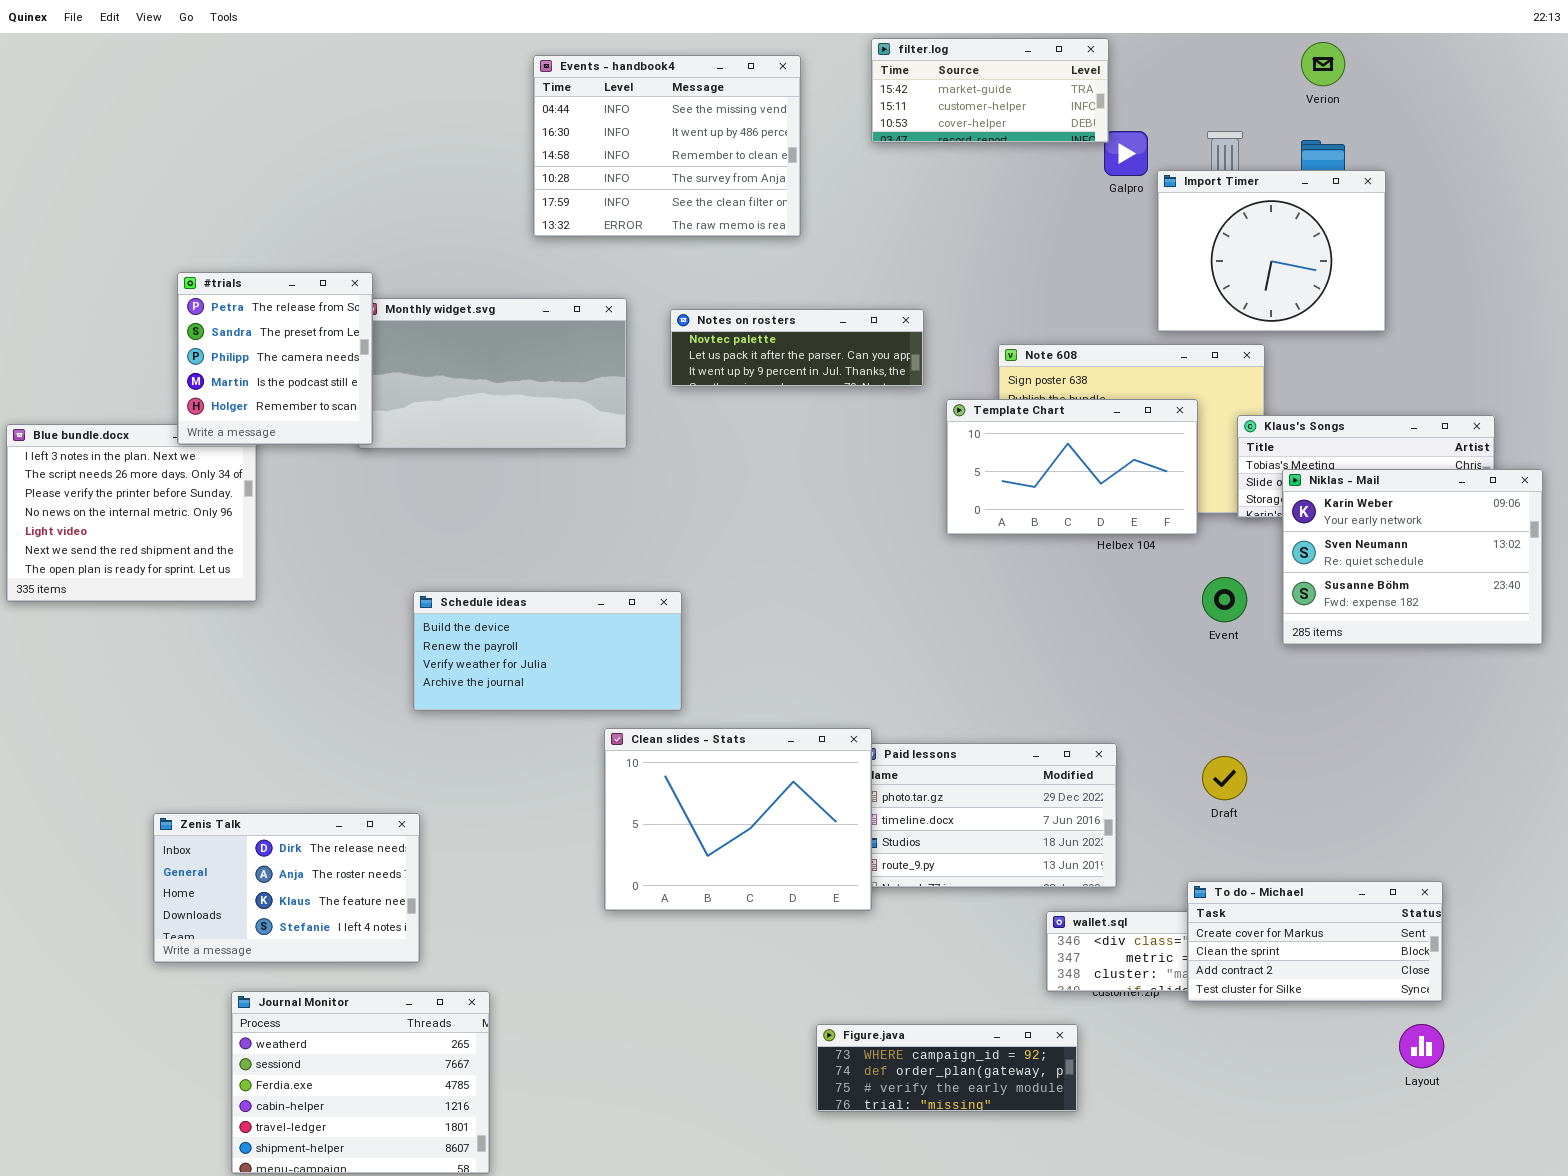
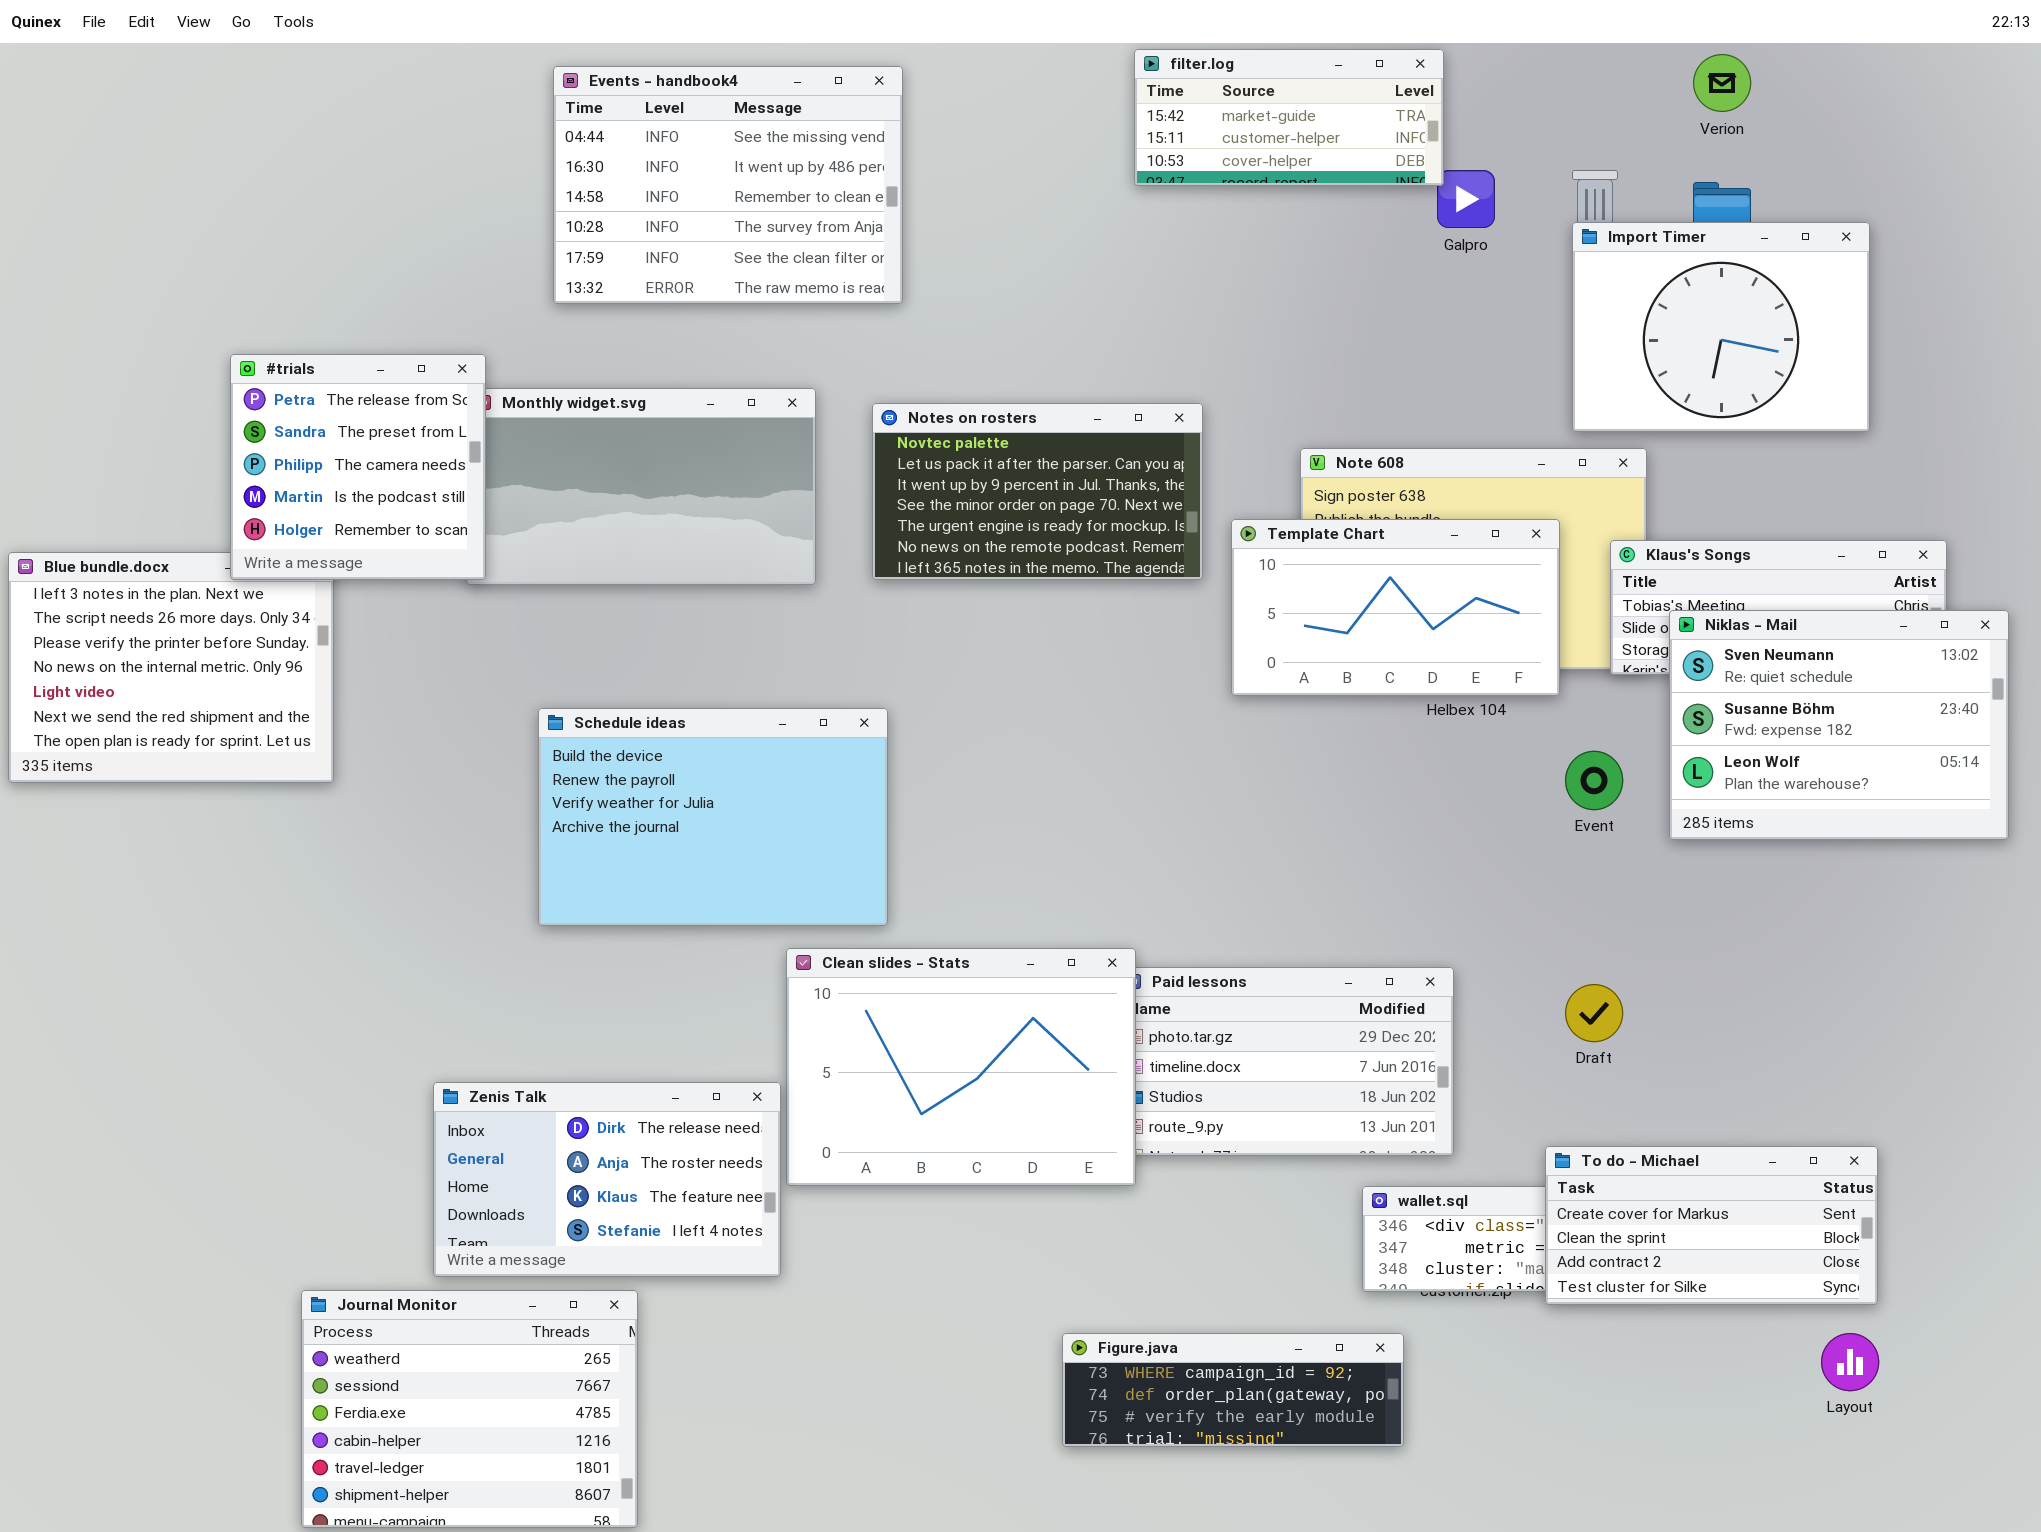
Events - handbook4: [533,55,801,237] -> [553,66,903,304], moved
Import Timer: [1157,170,1386,332] -> [1572,222,1870,432], moved
Notes on rosters: [670,309,924,387] -> [872,403,1203,580], resized
Niklas - Mail: [1282,469,1543,645] -> [1669,610,2009,840], scrolled down 1 row
Schedule ideas: [413,591,682,711] -> [538,708,888,926], resized
Zenis Talk: [153,813,420,963] -> [433,1082,781,1277], moved

